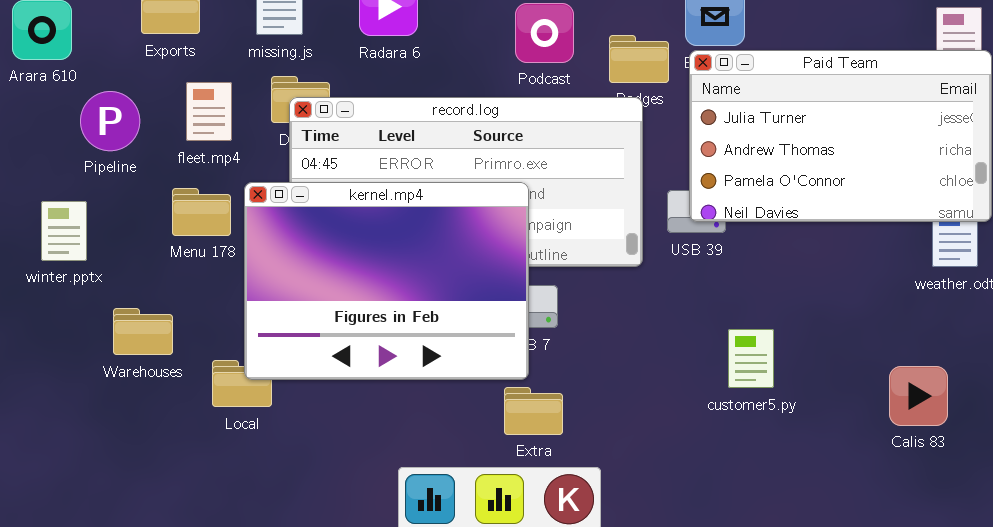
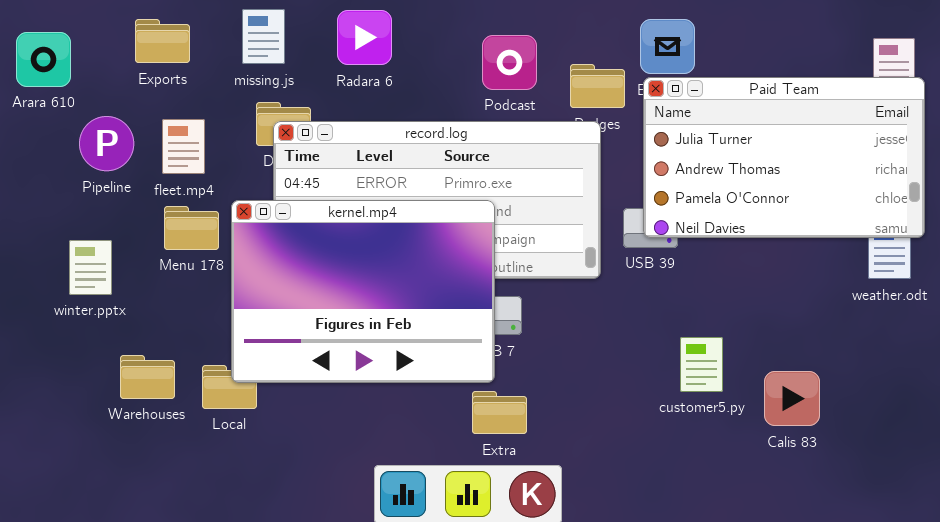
fleet.mp4: [186,82,232,141] -> [162,119,205,174], moved
winter.pptx: [41,201,87,261] -> [69,240,112,295], moved
Warehouses: [113,308,173,355] -> [120,355,175,399], moved
Calis 83: [889,366,948,426] -> [764,371,820,426], moved

